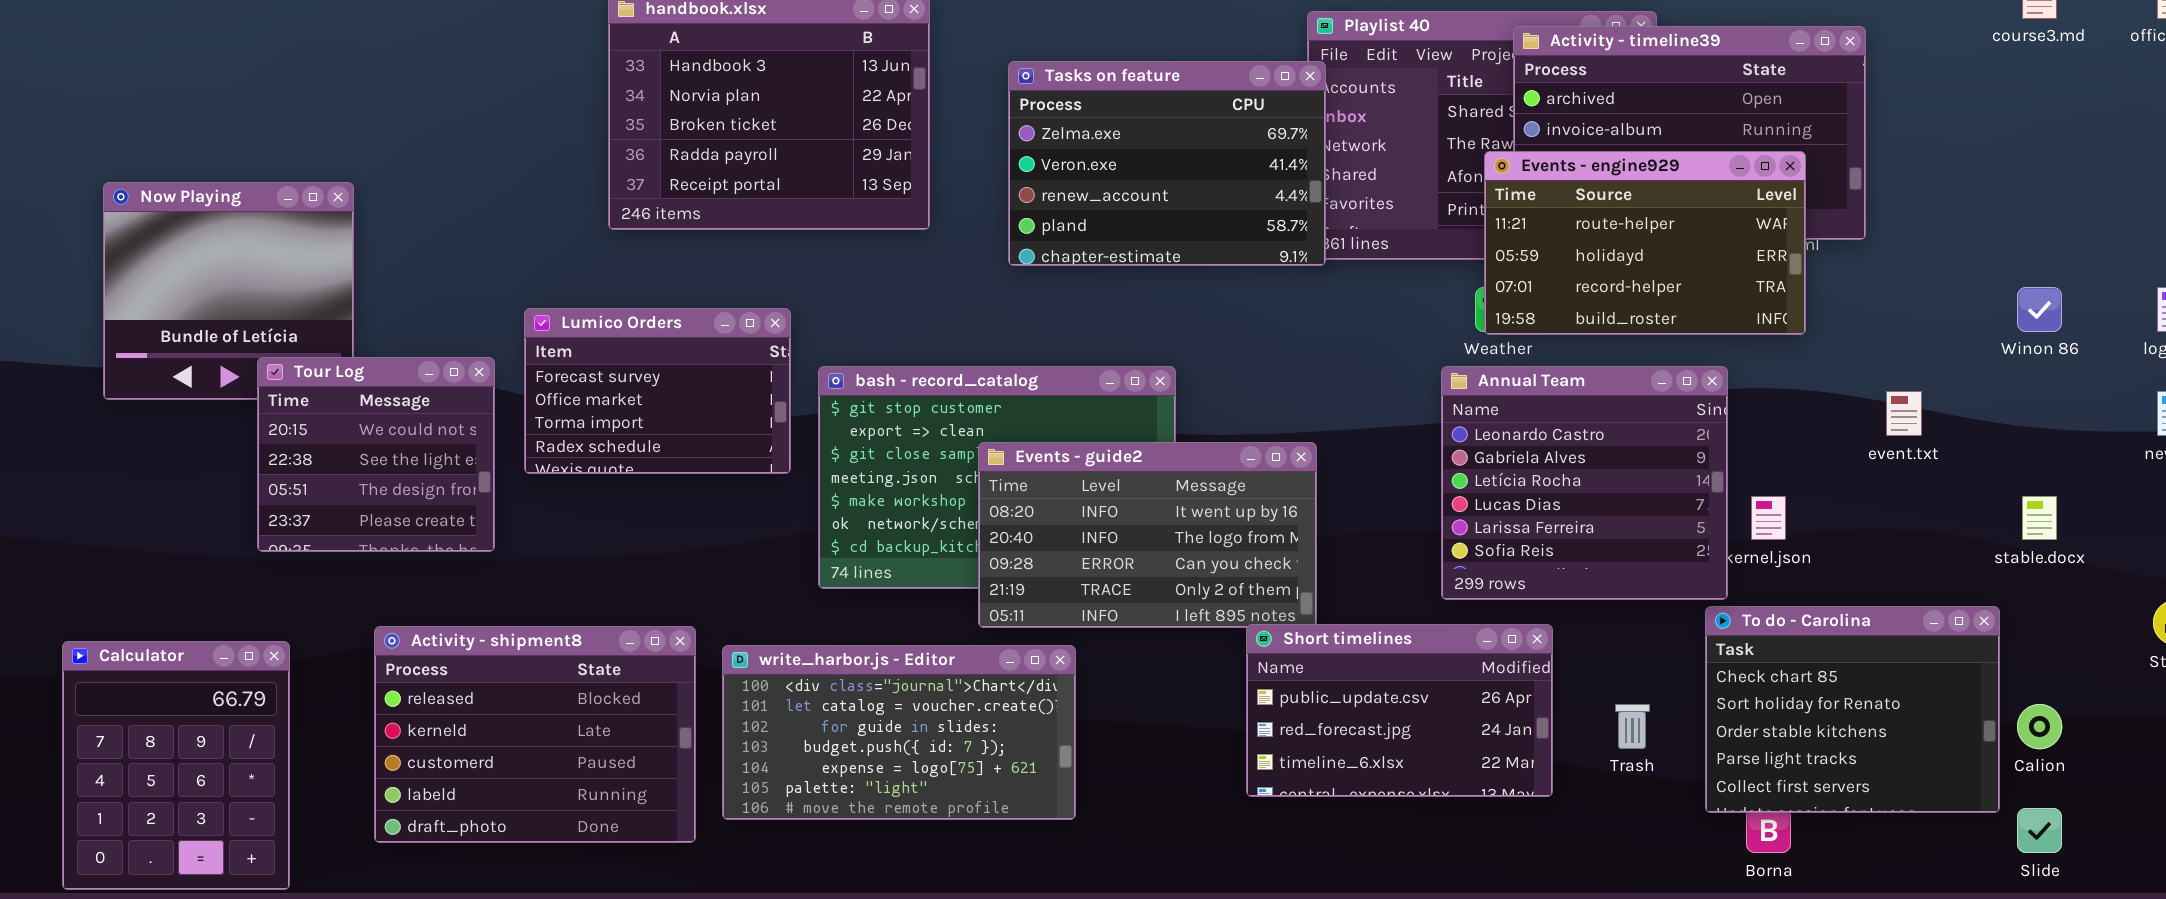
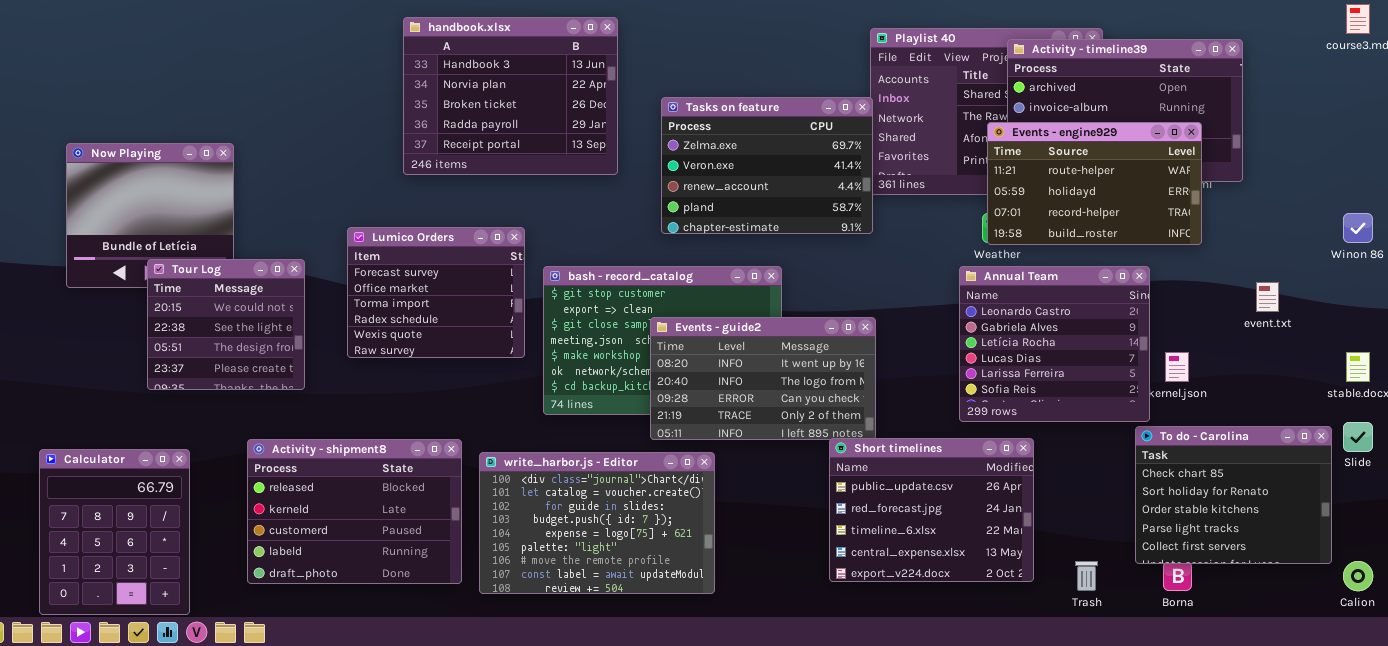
Tasks on feature: [1008,61,1326,266] -> [661,97,873,234], moved
Lumico Orders: [524,308,791,474] -> [347,227,525,358], resized
Tour Log: [257,357,495,552] -> [147,259,305,390], moved
Short timelines: [1246,624,1553,797] -> [829,438,1034,582], resized
write_harbor.js - Editor: [722,645,1076,820] -> [479,452,715,594], resized
Trash: [1615,704,1650,749] -> [1075,561,1098,591], moved
Calion: [2017,704,2062,749] -> [1343,561,1373,591], moved
Slide: [2017,808,2062,853] -> [1343,422,1373,452], moved

